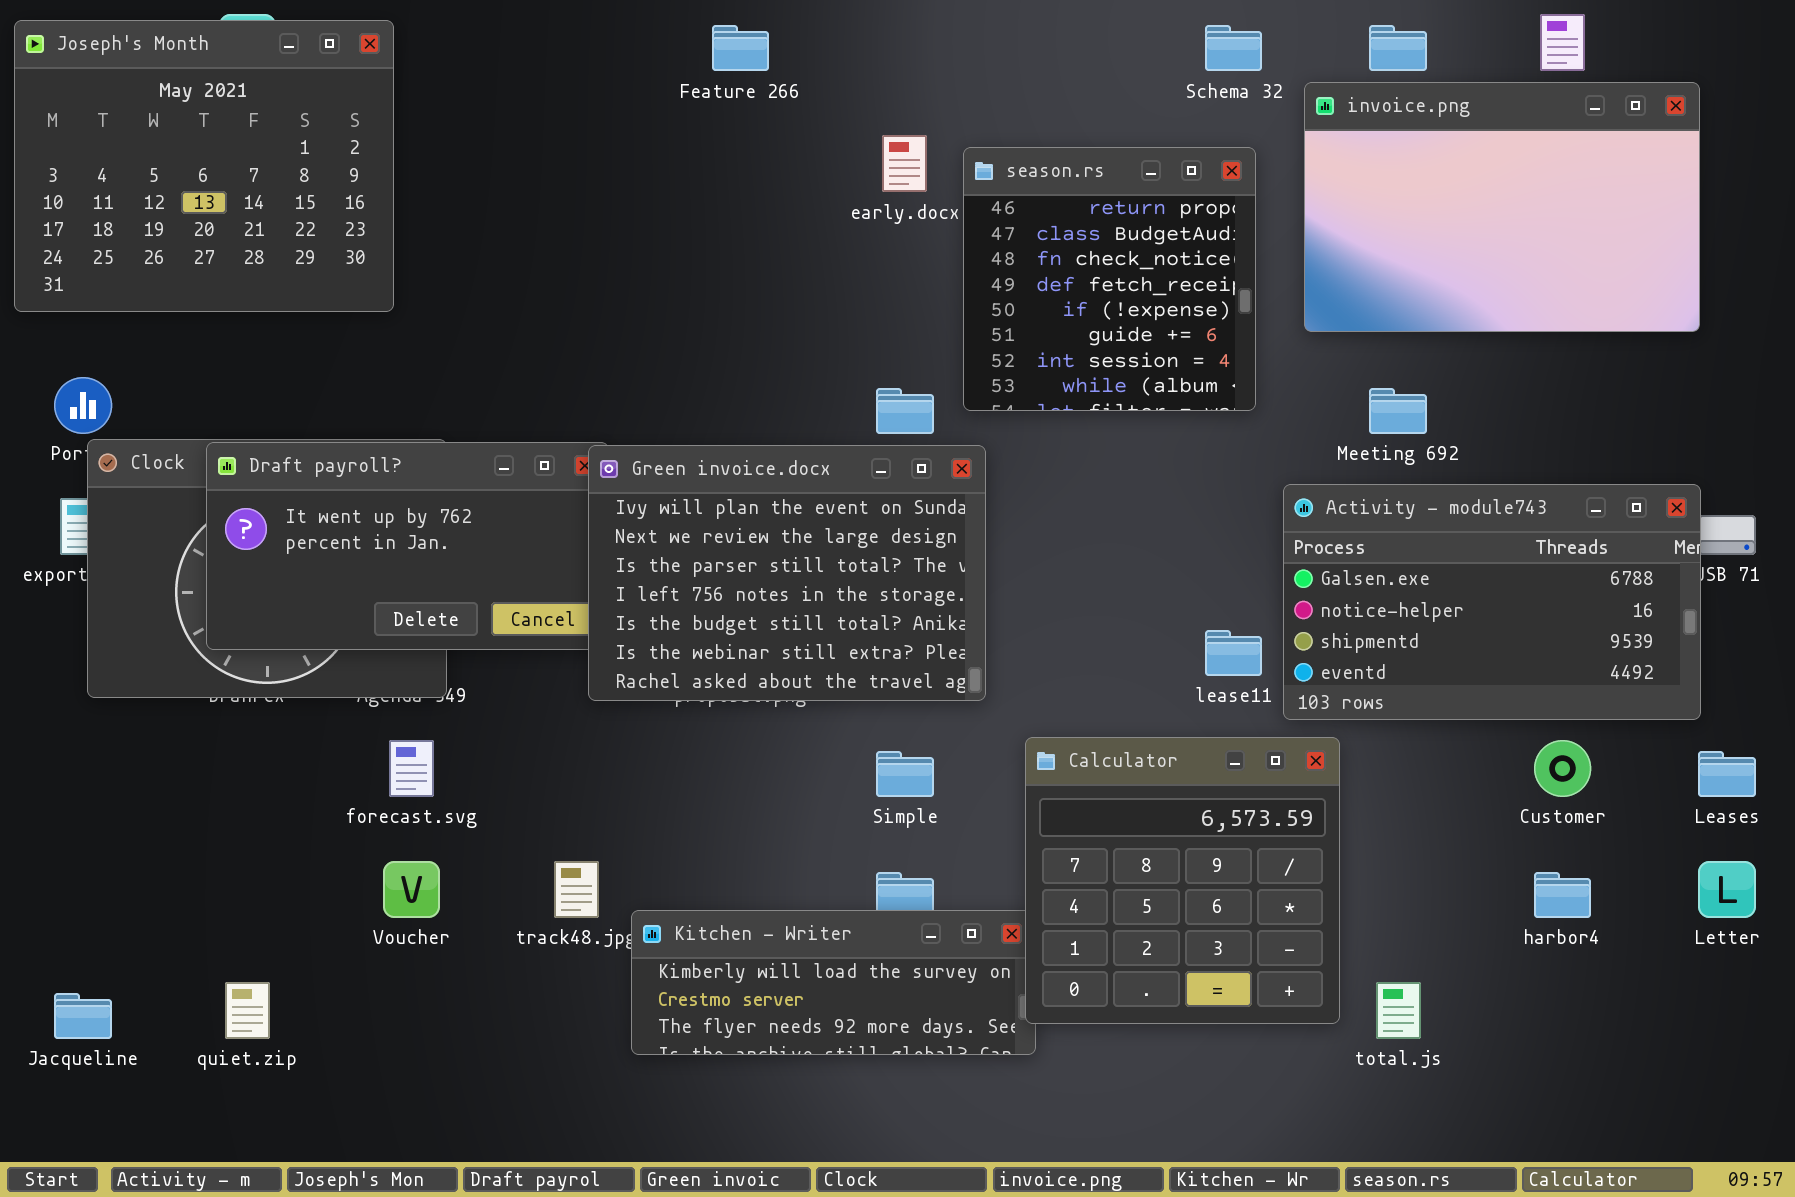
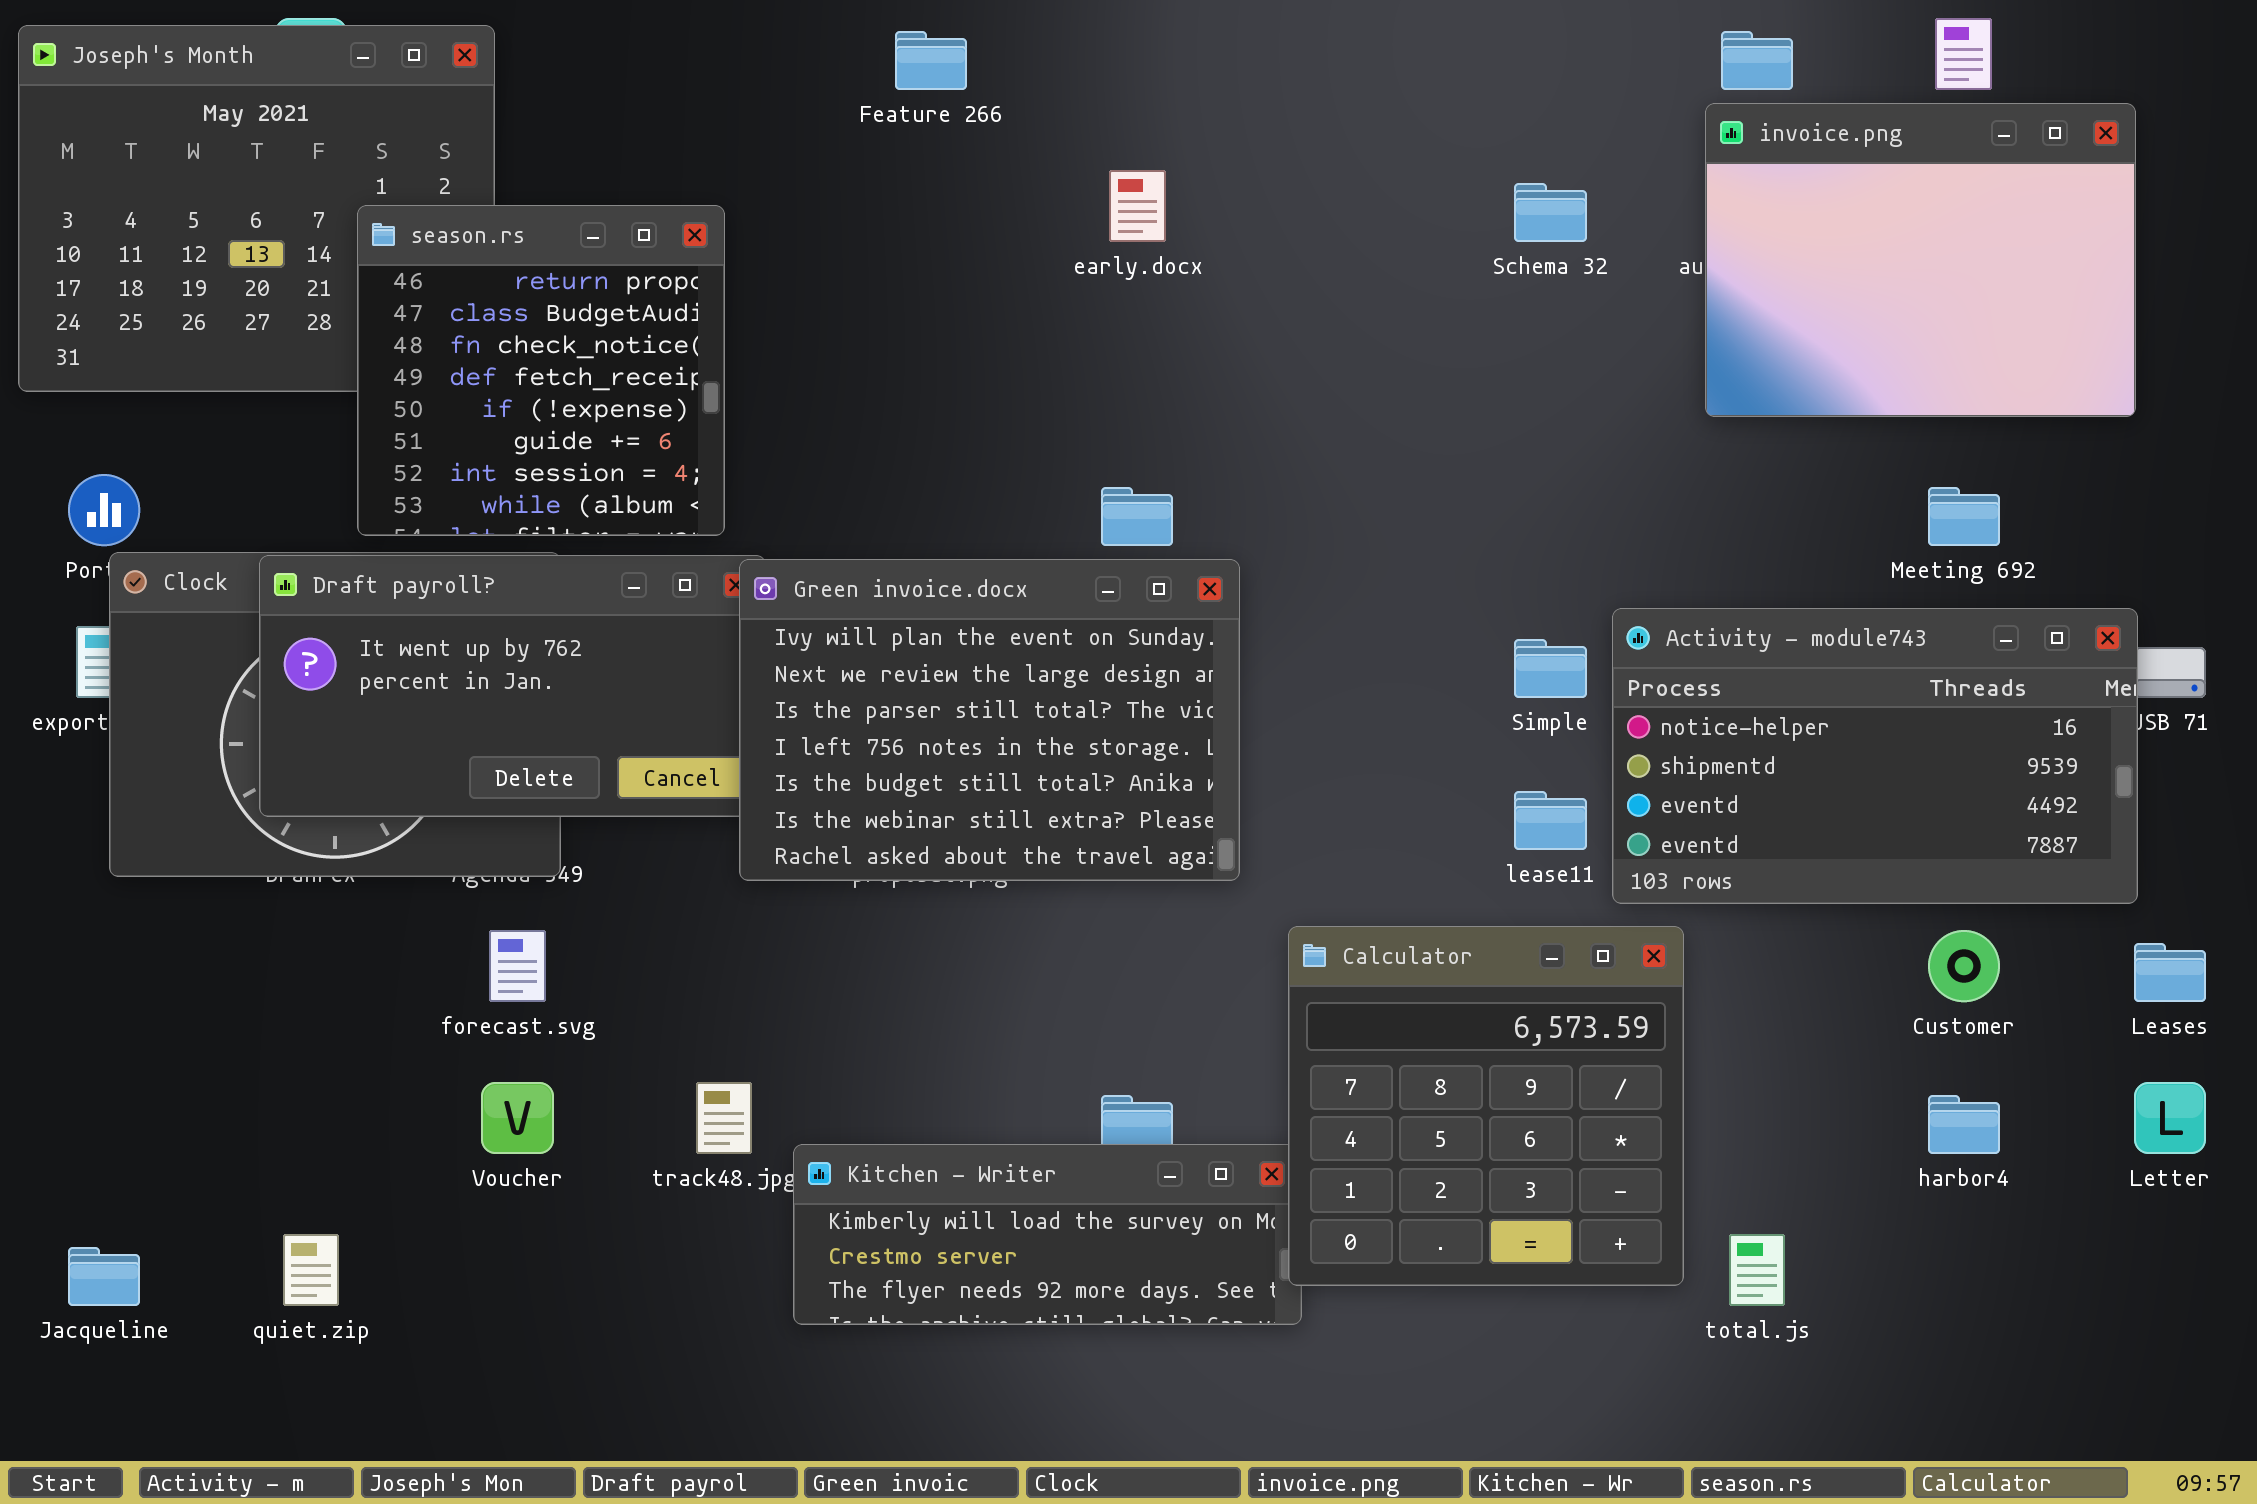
Schema 32: [1205,25,1262,71] -> [1514,183,1587,242], moved
invoice.png: [1304,82,1700,332] -> [1705,103,2136,417], resized
season.rs: [963,147,1256,411] -> [357,205,725,536], moved
Meeting 692: [1369,388,1427,434] -> [1928,487,2000,546], moved
Activity - module743: [1283,484,1701,720] -> [1612,608,2138,904], scrolled down 1 row
Simple: [876,751,934,797] -> [1514,639,1587,698], moved

